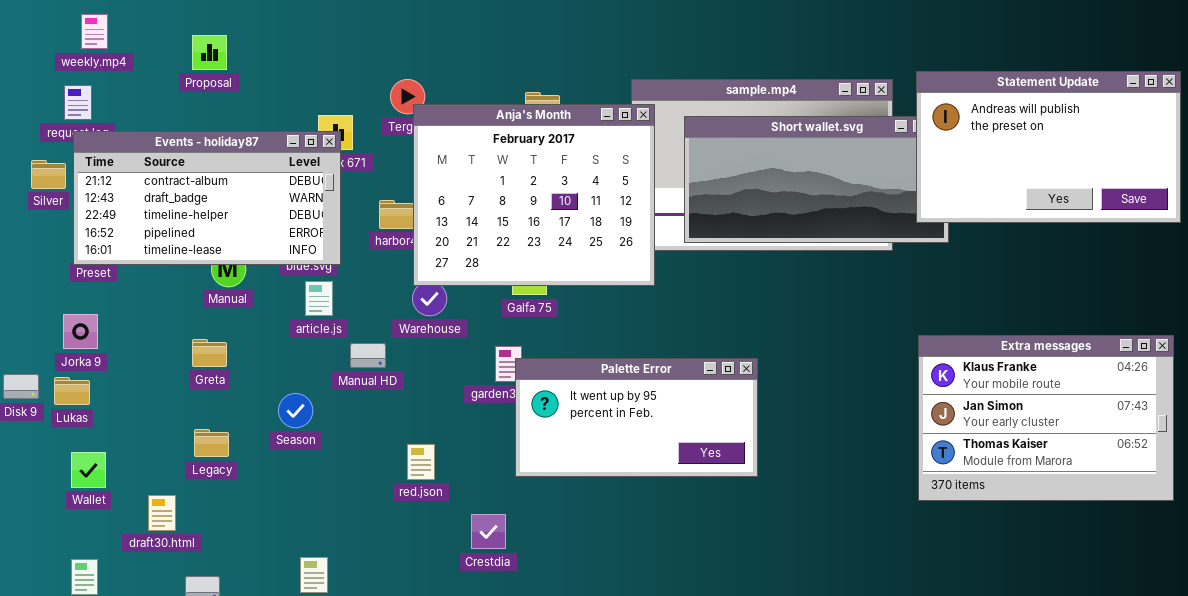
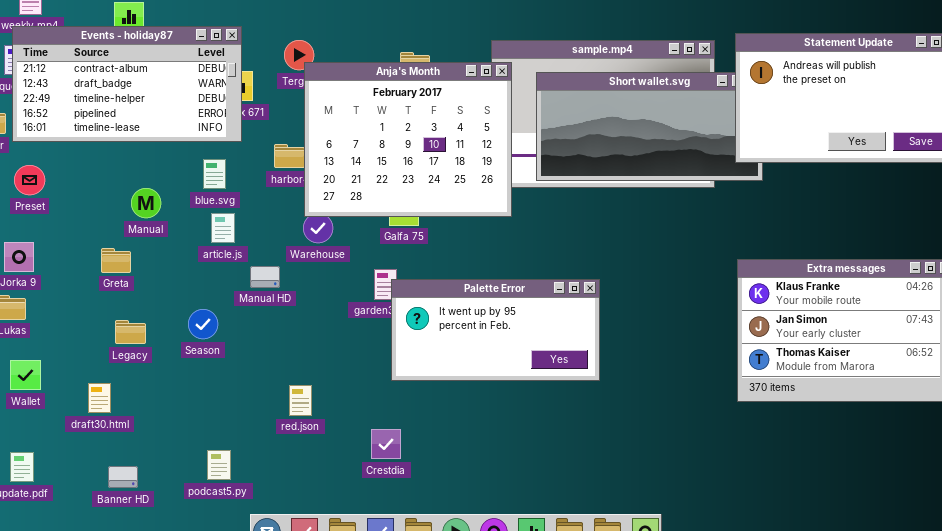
Events - holiday87: [73,131,341,265] -> [12,26,242,142], moved
Greta: [192,339,227,367] -> [101,248,131,273], moved
Legacy: [194,429,229,457] -> [115,320,146,344], moved
red.json: [407,444,435,480] -> [289,385,312,416], moved
draft30.html: [148,495,176,531] -> [88,383,111,413], moved
Crestdia: [471,514,506,549] -> [371,429,401,459], moved

